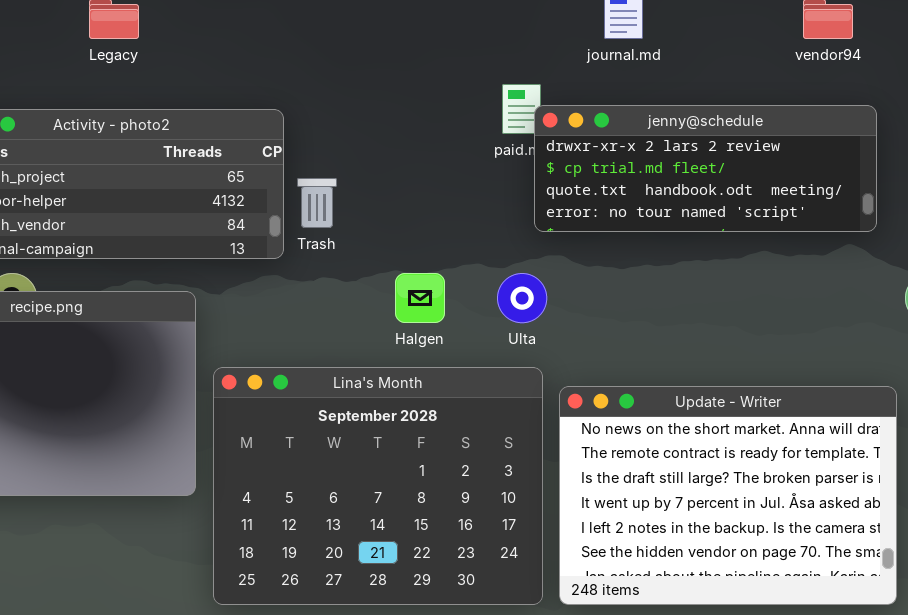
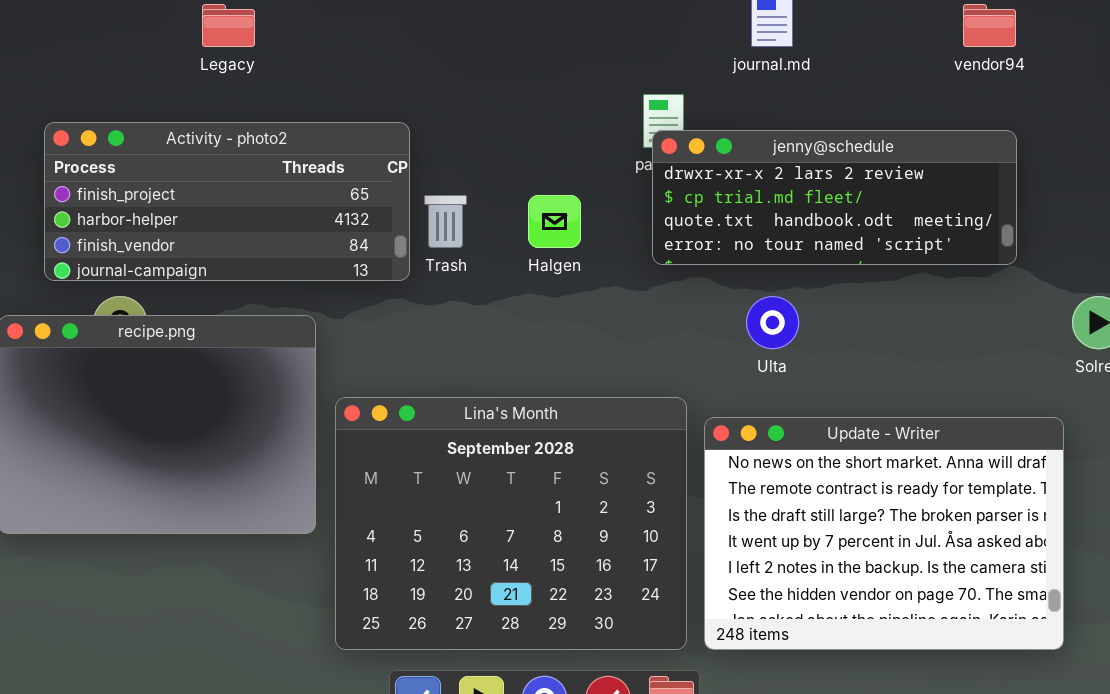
jenny@schedule: [534,105,877,232] -> [652,130,1017,265], moved
Halgen: [395,273,445,323] -> [528,195,581,248], moved
Ulta: [497,273,547,323] -> [746,296,799,349], moved

